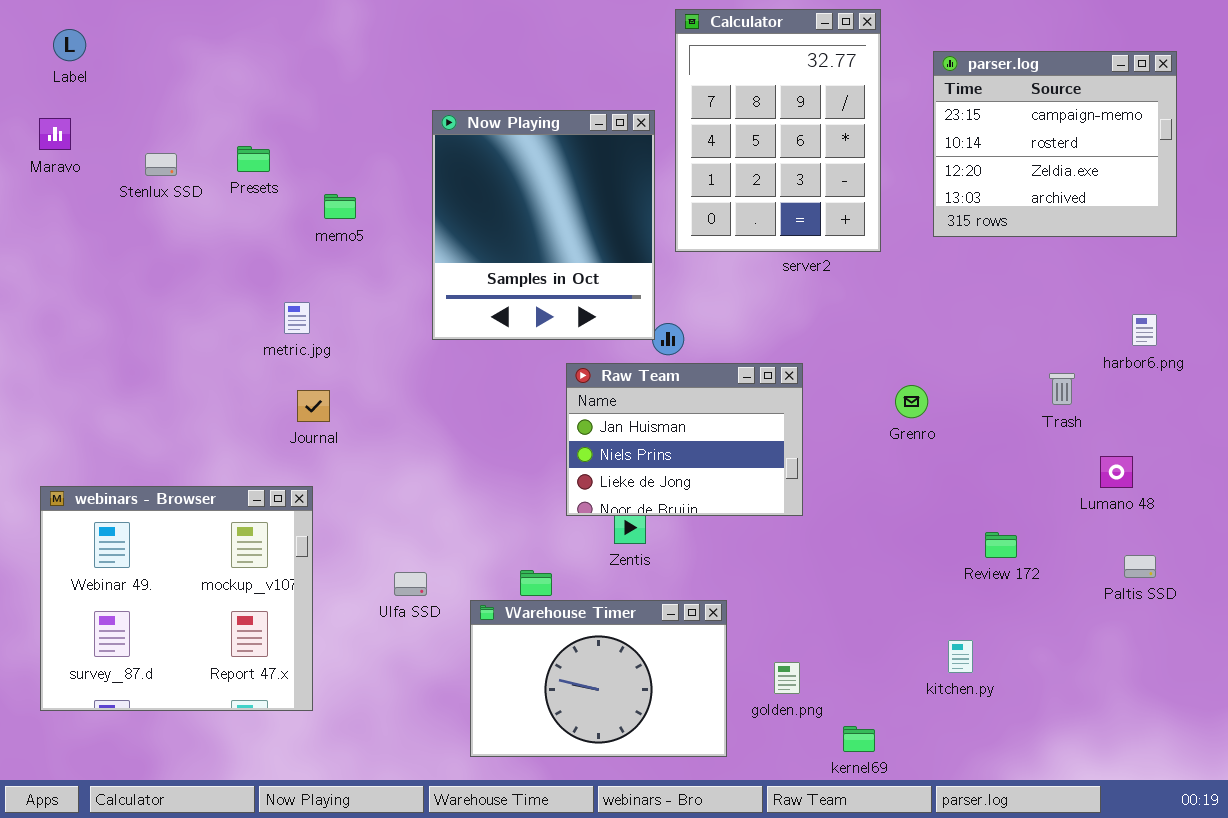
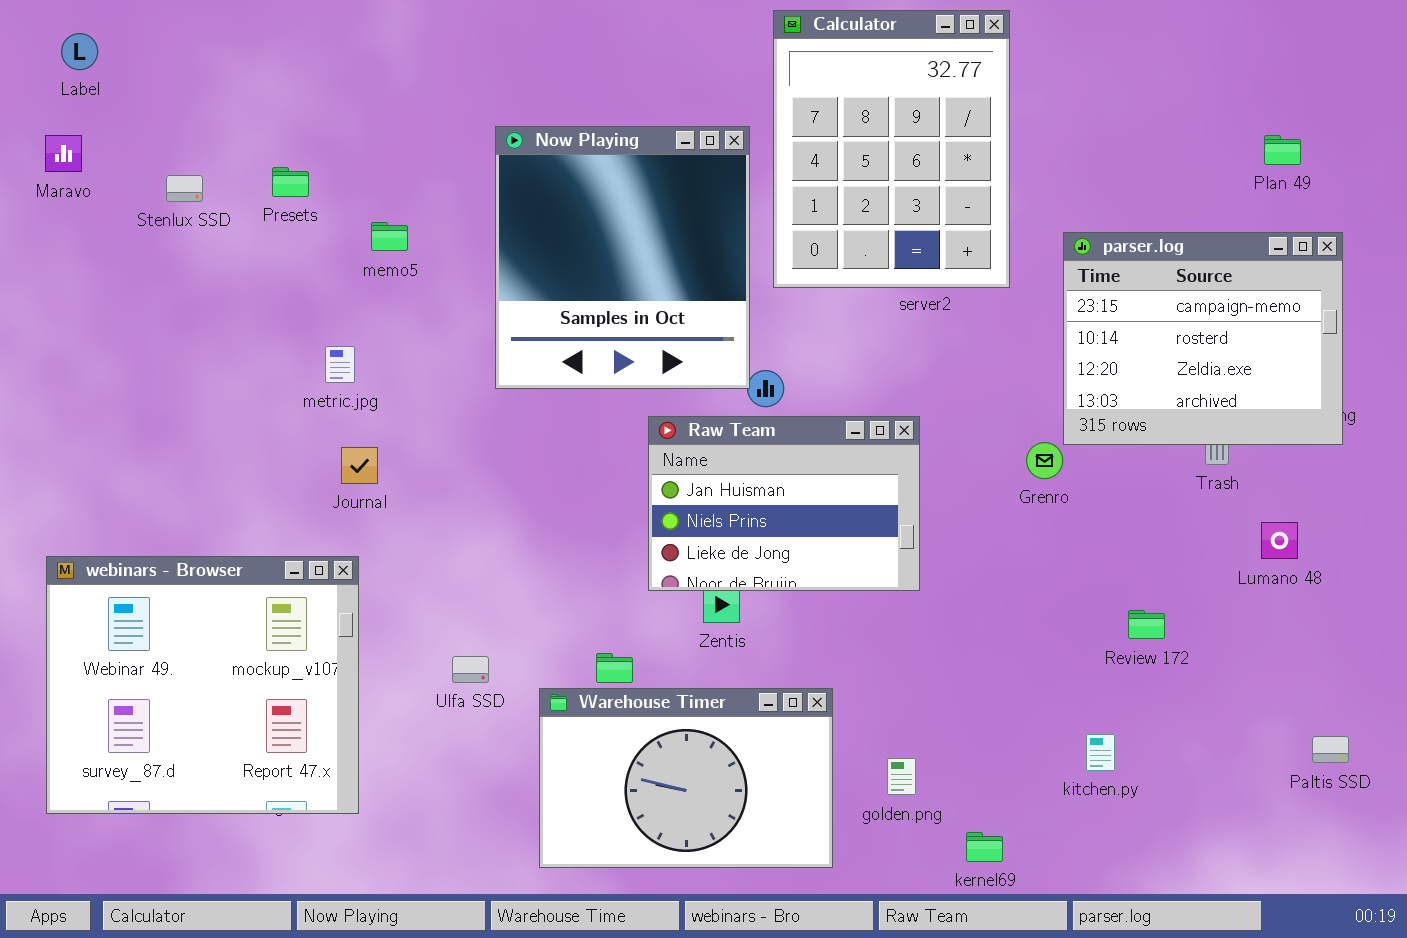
parser.log: [933,51,1177,237] -> [1063,232,1343,445], moved
Paltis SSD: [1124,555,1156,578] -> [1312,736,1349,763], moved

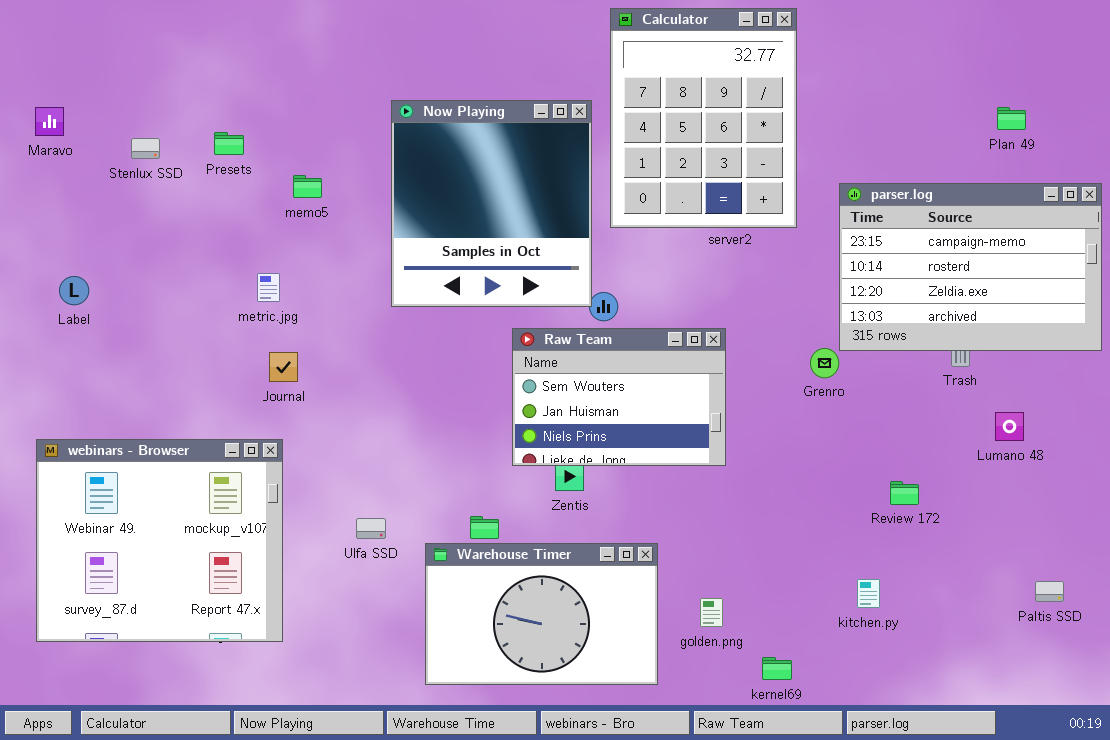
Label: [61,33,98,70] -> [59,276,89,305], moved
parser.log: [1063,232,1343,445] -> [839,183,1102,351], resized
Raw Team: [648,416,920,591] -> [512,328,726,466], scrolled up 1 row

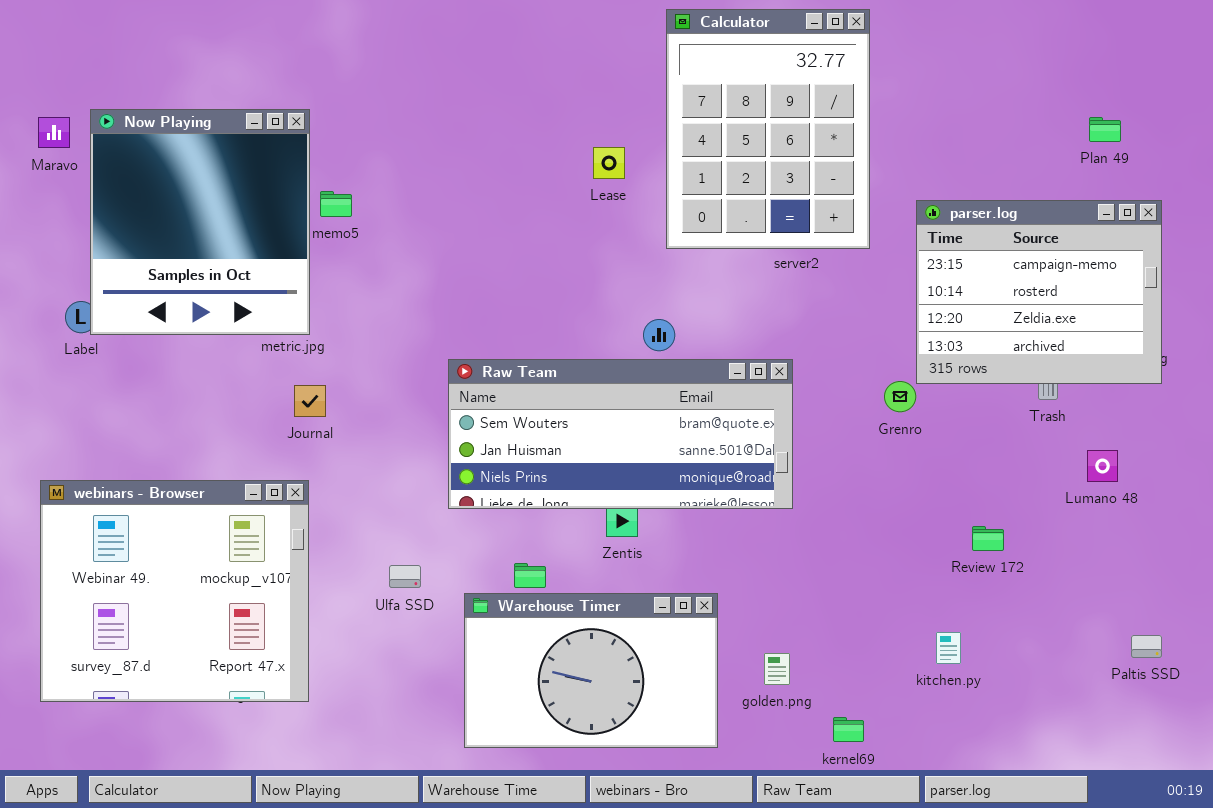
Now Playing: [391,100,592,307] -> [90,109,310,335], moved
parser.log: [839,183,1102,351] -> [916,200,1162,384], resized
Raw Team: [512,328,726,466] -> [448,359,793,509], resized

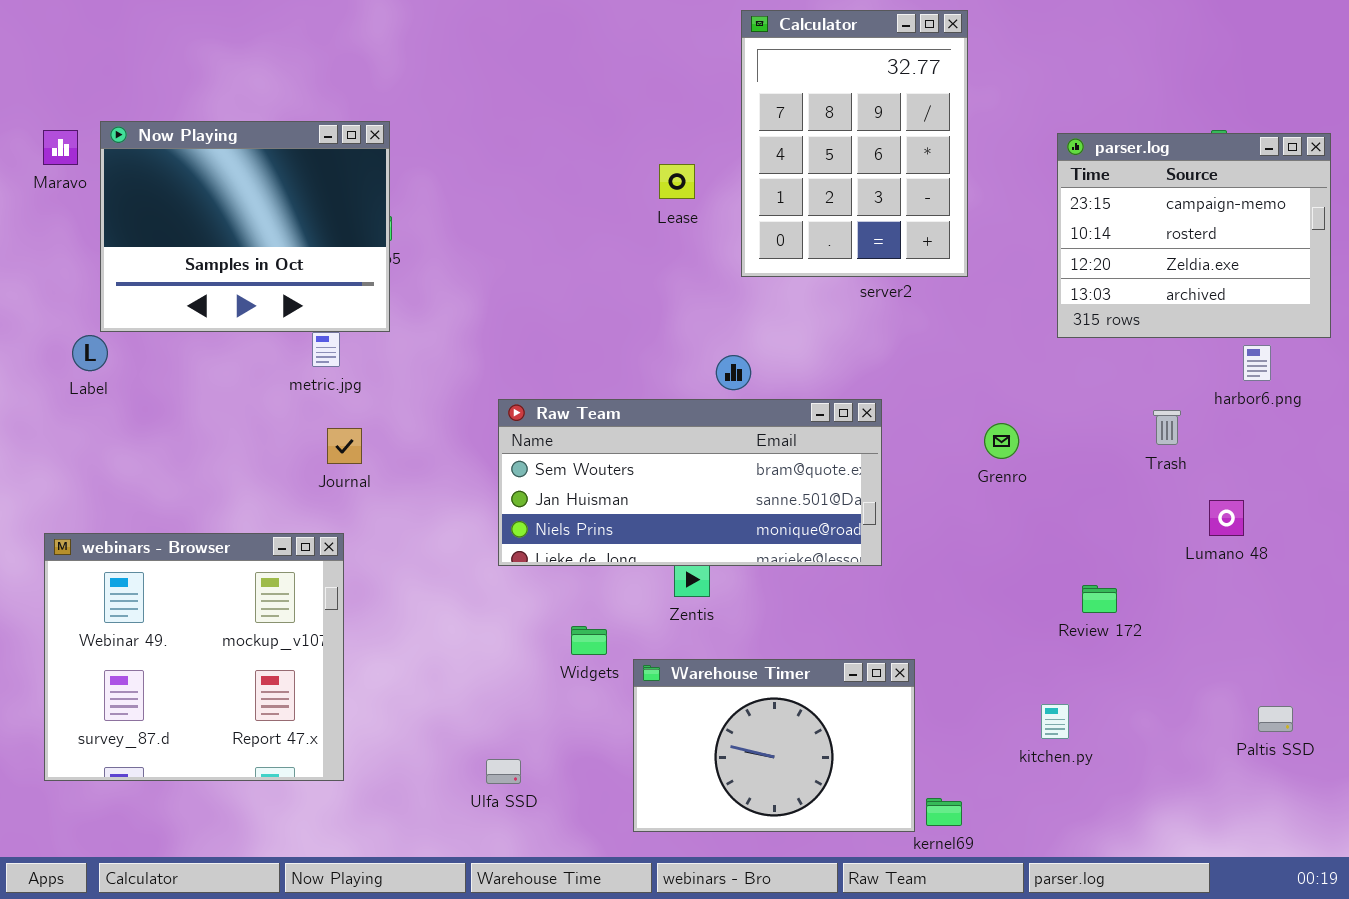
Now Playing: [90,109,310,335] -> [100,121,390,332], resized
parser.log: [916,200,1162,384] -> [1057,133,1331,338], moved
Ulfa SSD: [389,565,421,588] -> [486,759,521,784], moved
Warehouse Timer: [464,593,718,748] -> [633,659,915,832], moved

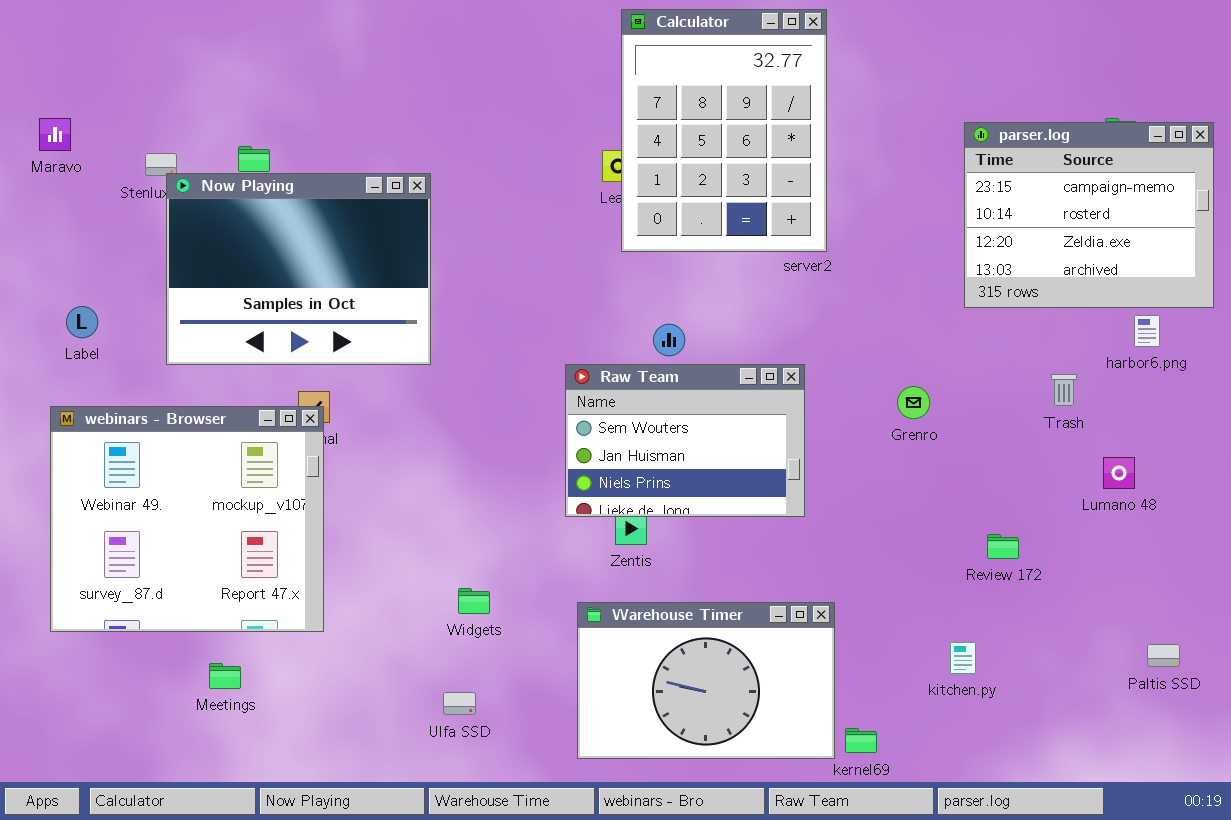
Calculator: [741,10,968,277] -> [621,9,827,252], moved
Now Playing: [100,121,390,332] -> [166,173,431,365], moved
Raw Team: [498,399,882,566] -> [565,364,805,517], resized
webinars - Browser: [44,533,344,781] -> [50,406,324,632], moved
Widgets: [571,626,607,655] -> [458,588,490,614], moved

